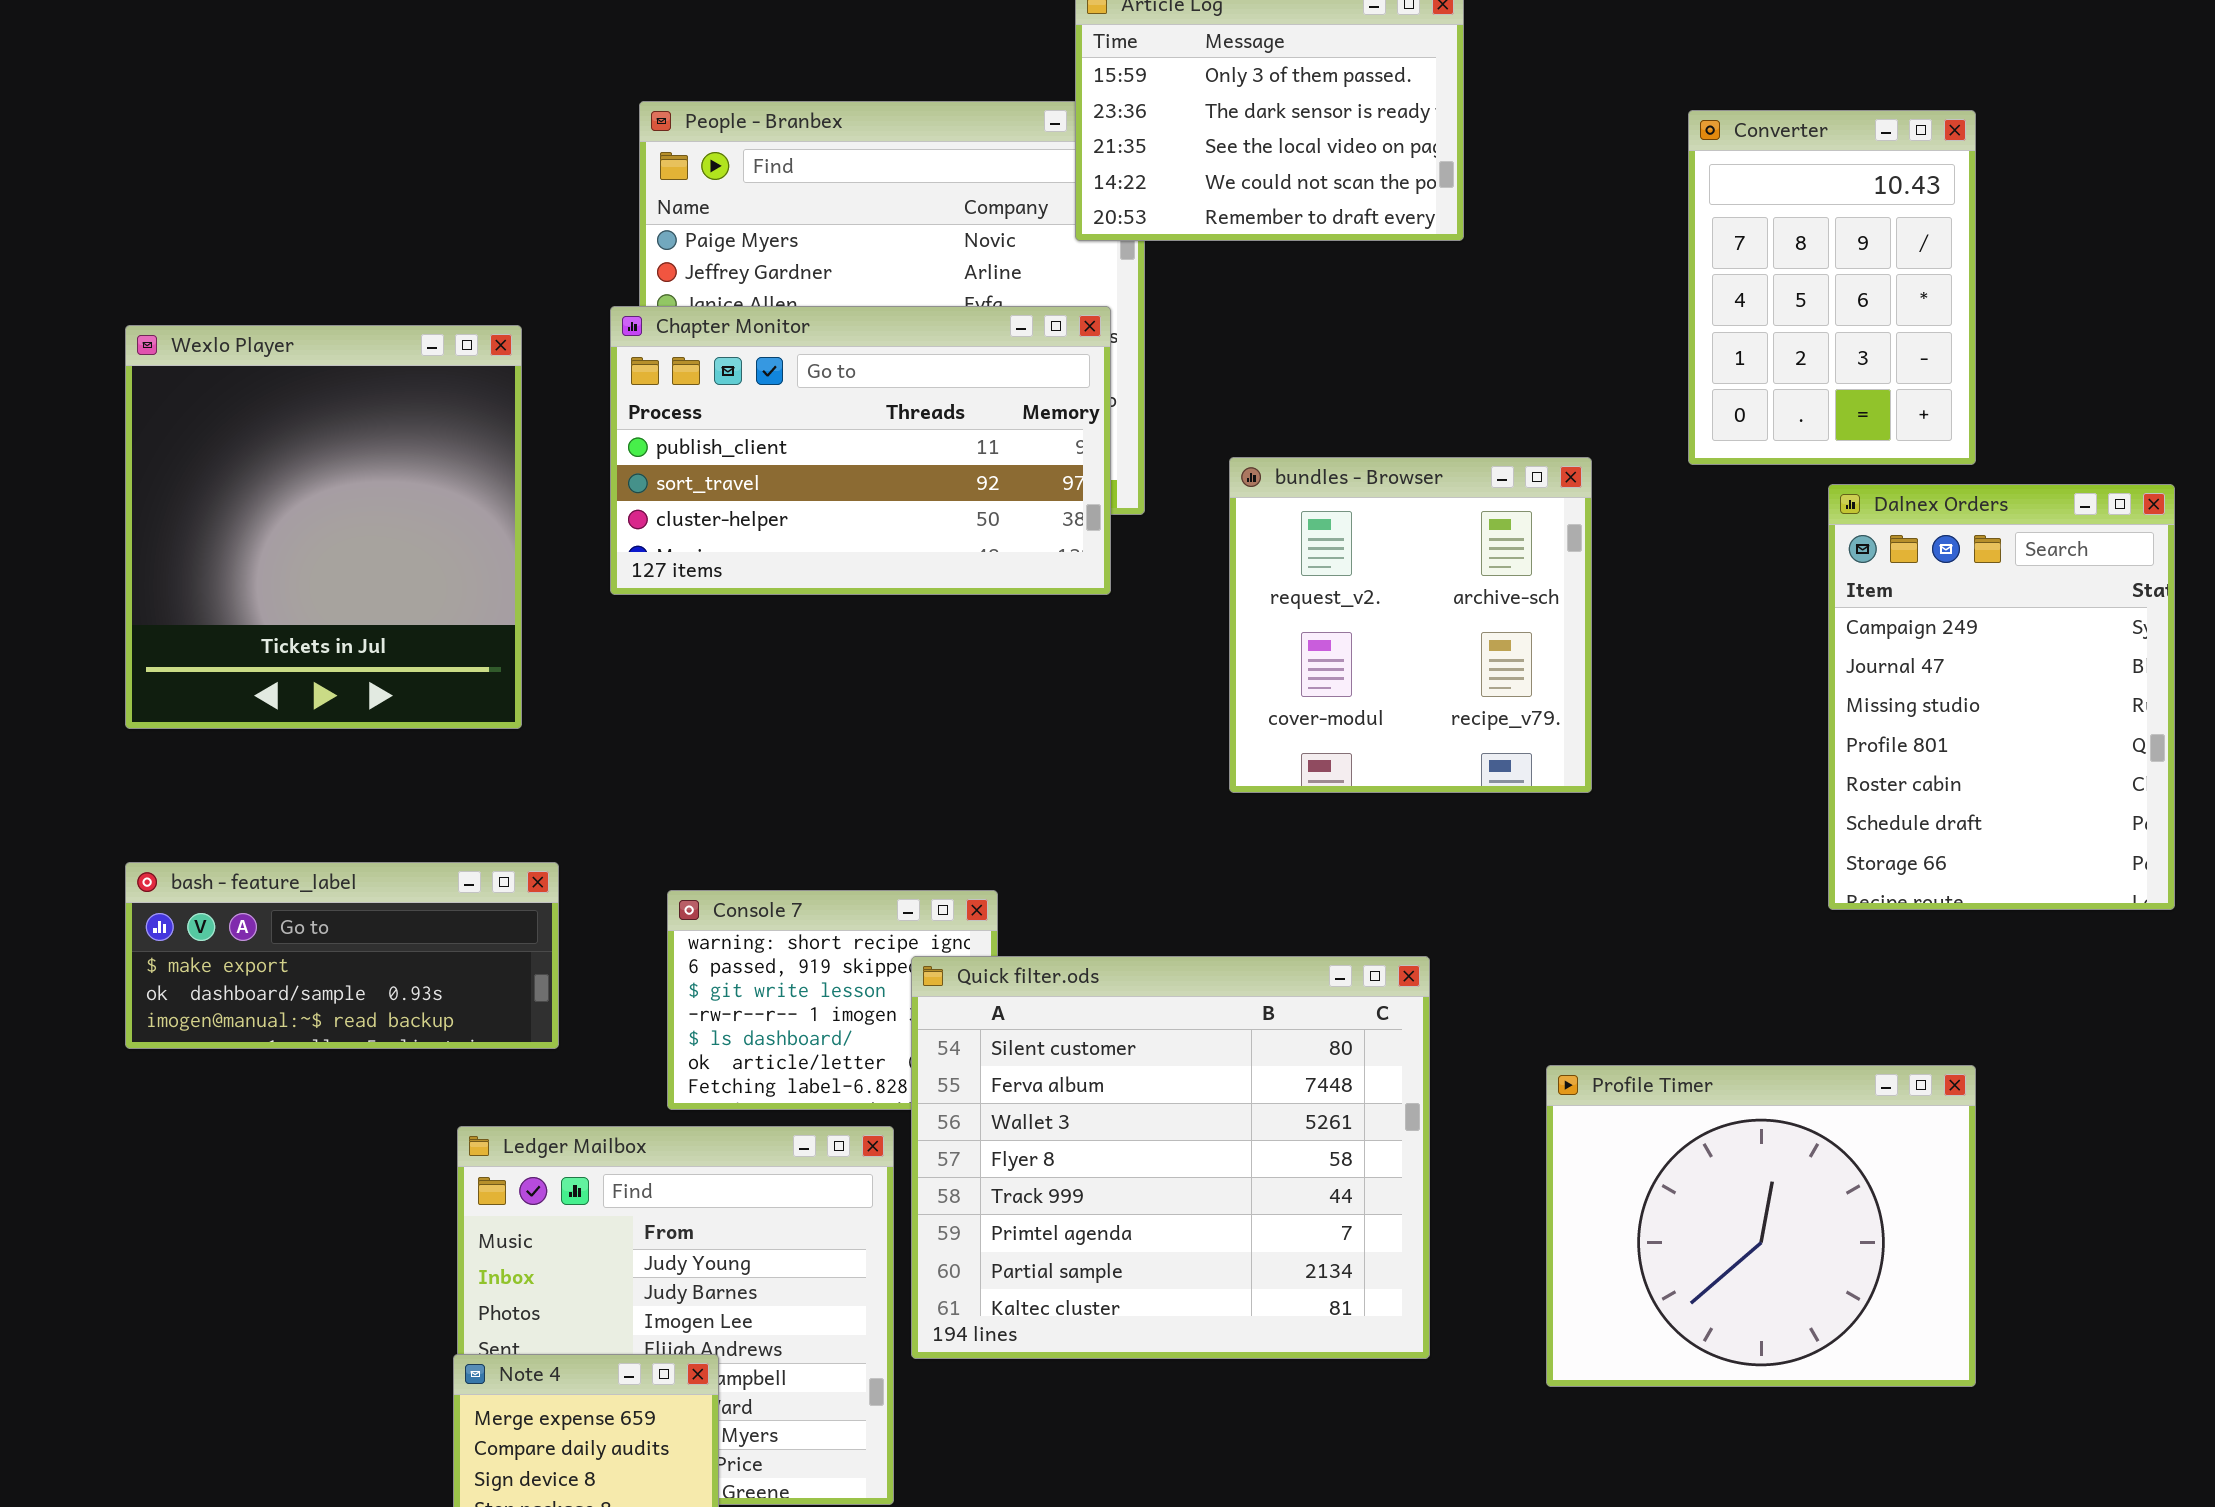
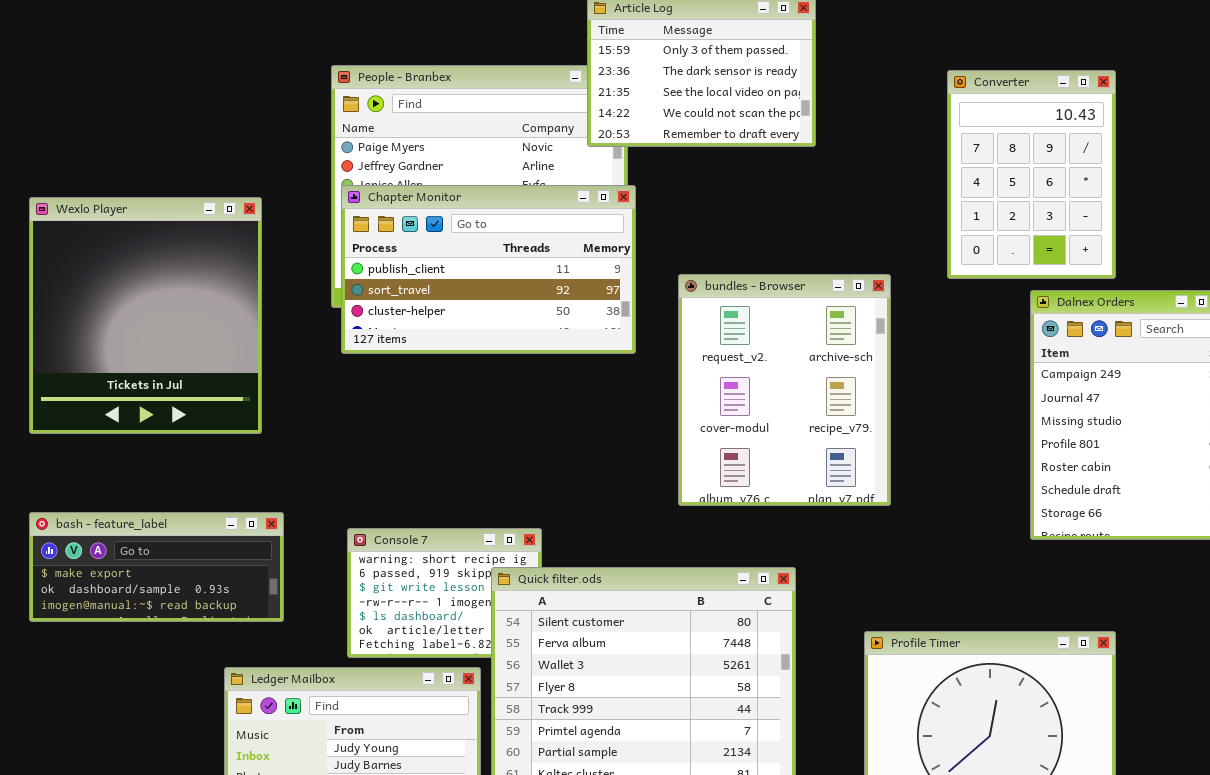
Chapter Monitor: [610,306,1111,595] -> [341,185,636,354], moved
bundles - Browser: [1229,457,1592,793] -> [678,274,891,506], resized

